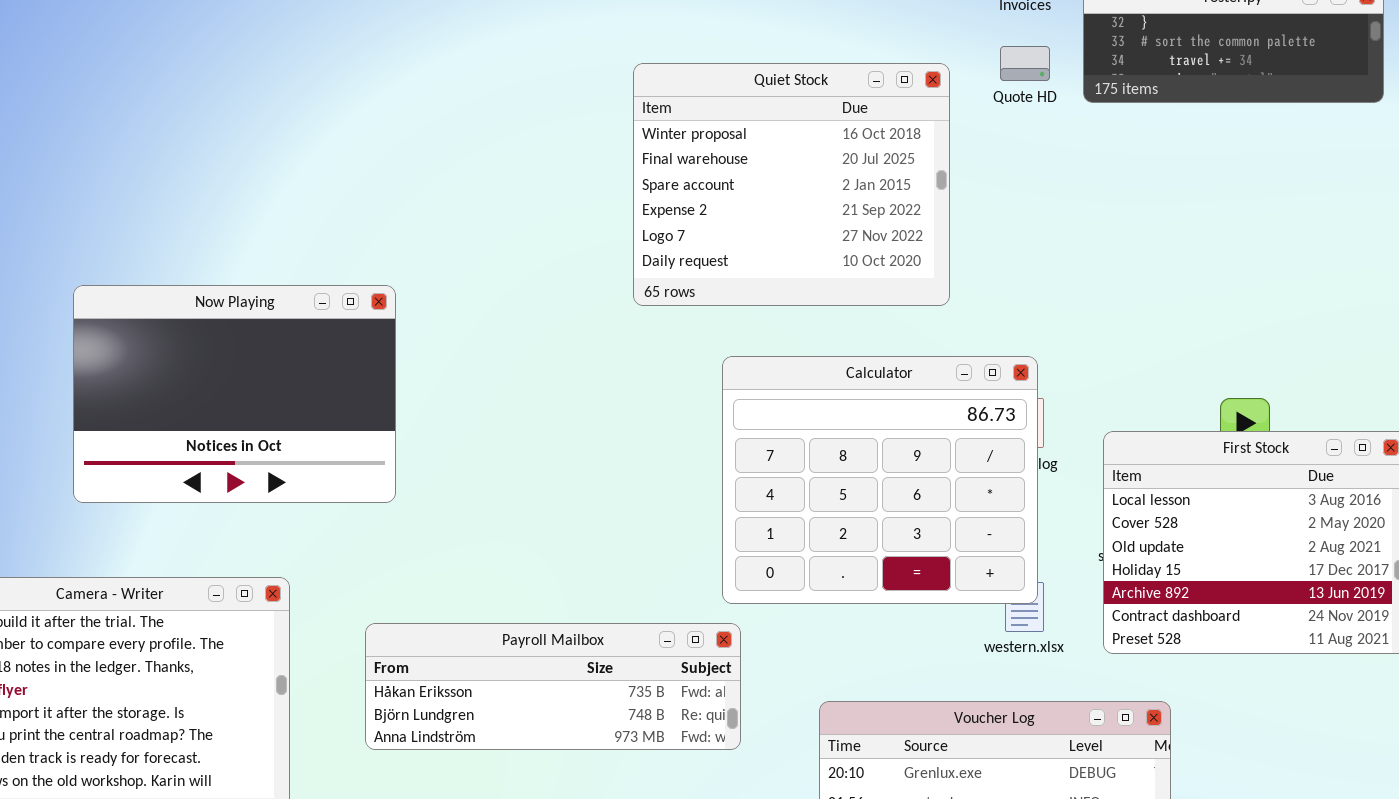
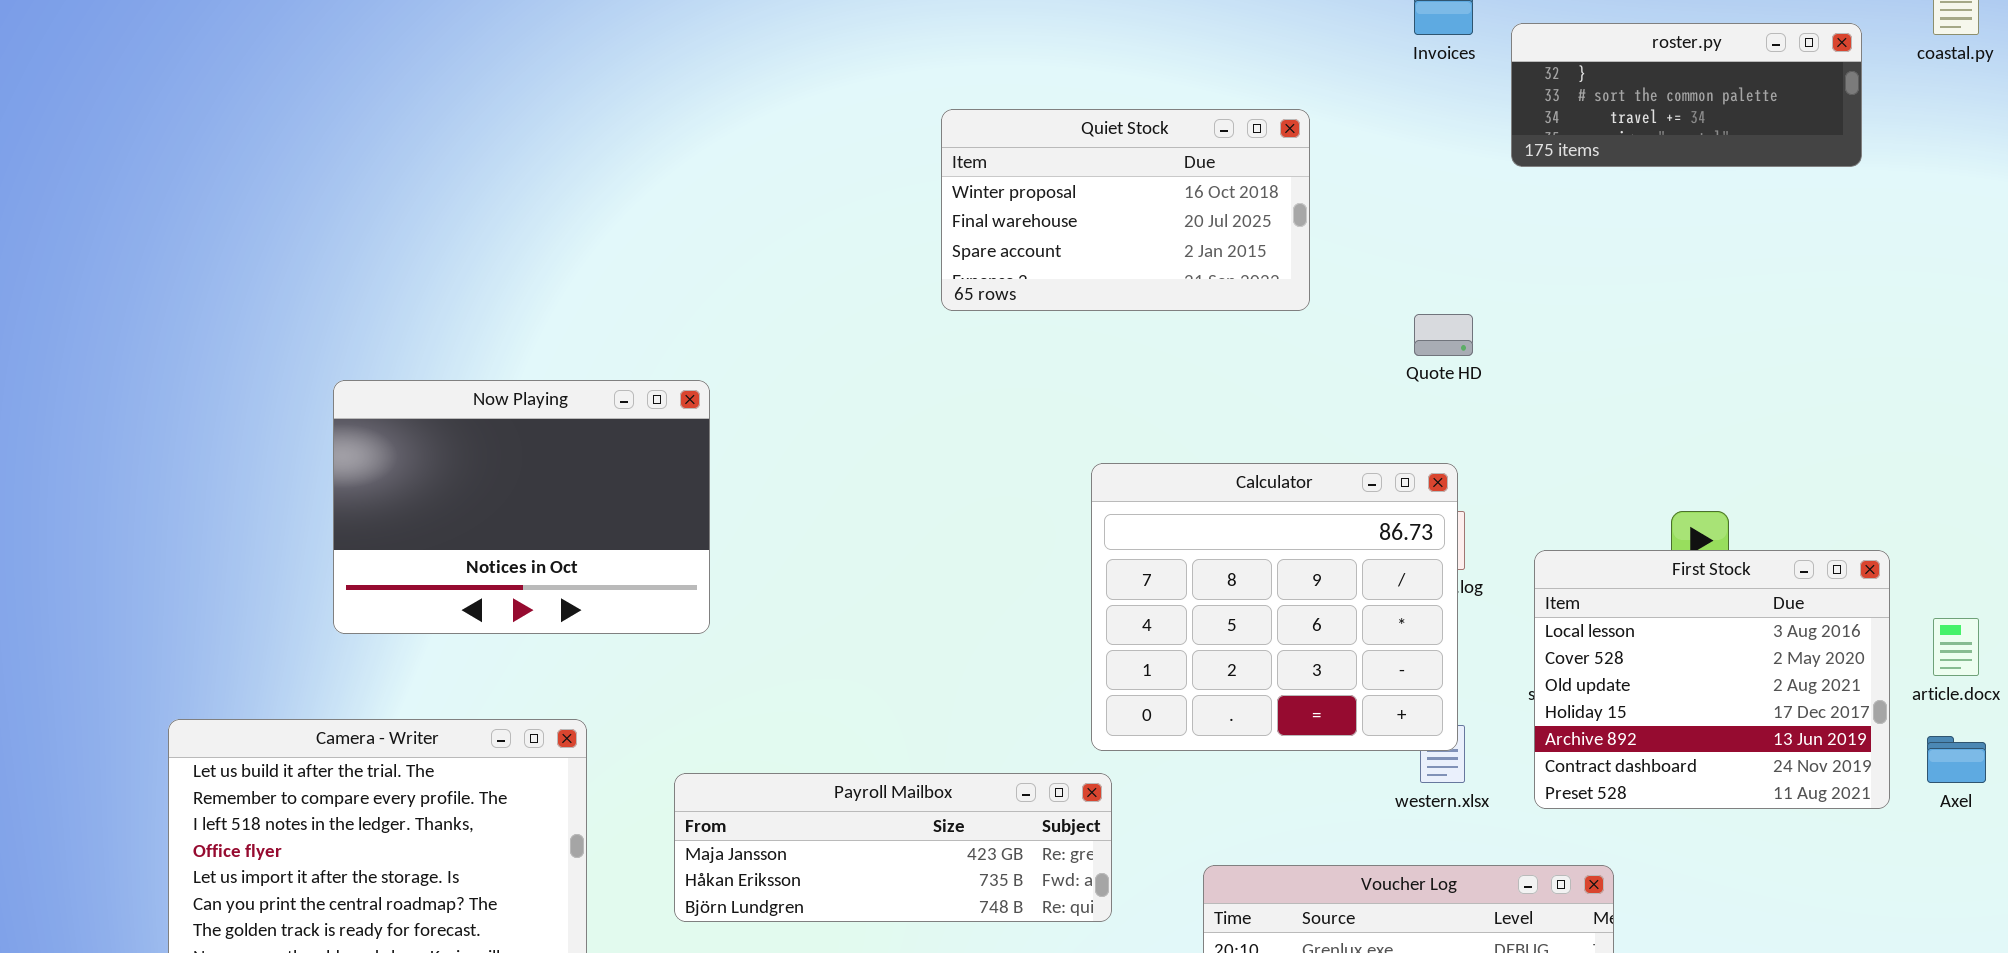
Quote HD: [1000,46,1050,81] -> [1414,314,1473,356], moved
Quiet Stock: [633,63,950,306] -> [941,109,1310,311], moved, resized
Payroll Mailbox: [365,623,741,750] -> [674,773,1112,922], scrolled up 1 row

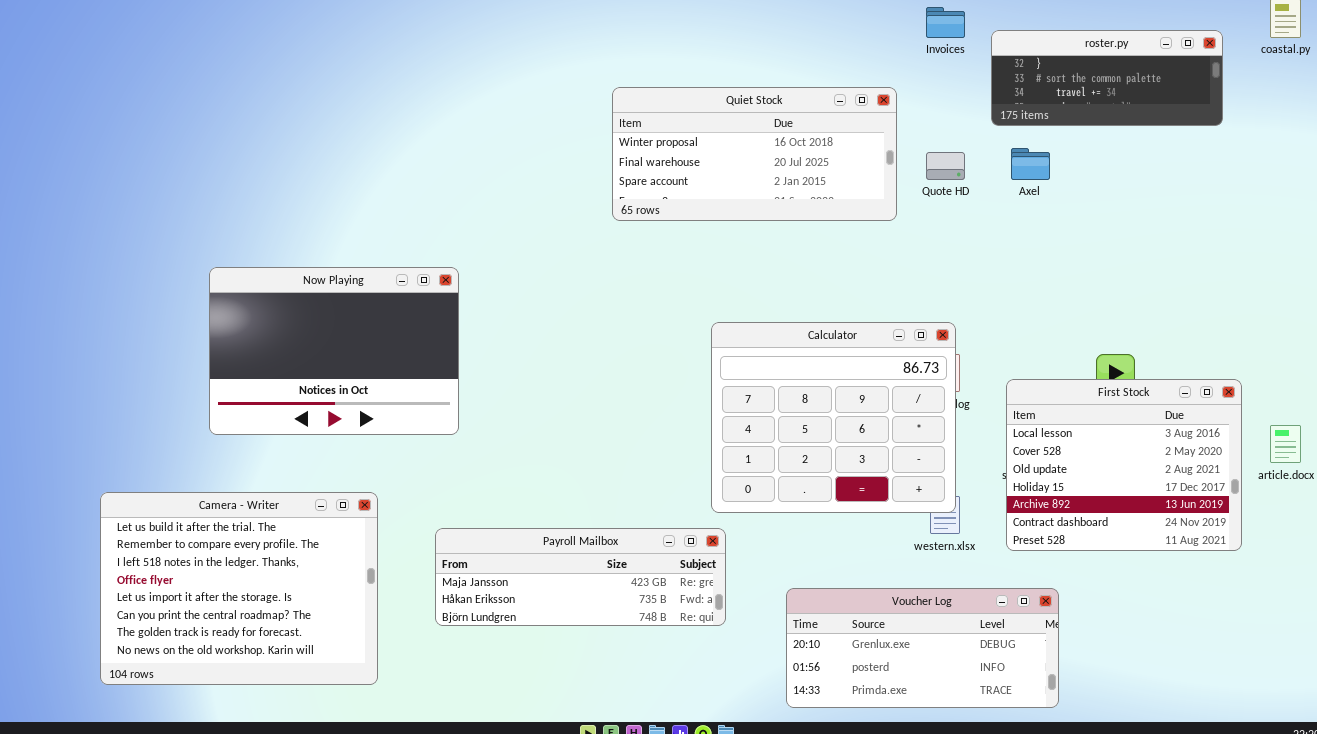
Quiet Stock: [941,109,1310,311] -> [612,87,897,221], resized
Quote HD: [1414,314,1473,356] -> [926,152,965,180], moved
Axel: [1927,736,1986,783] -> [1011,148,1050,180], moved

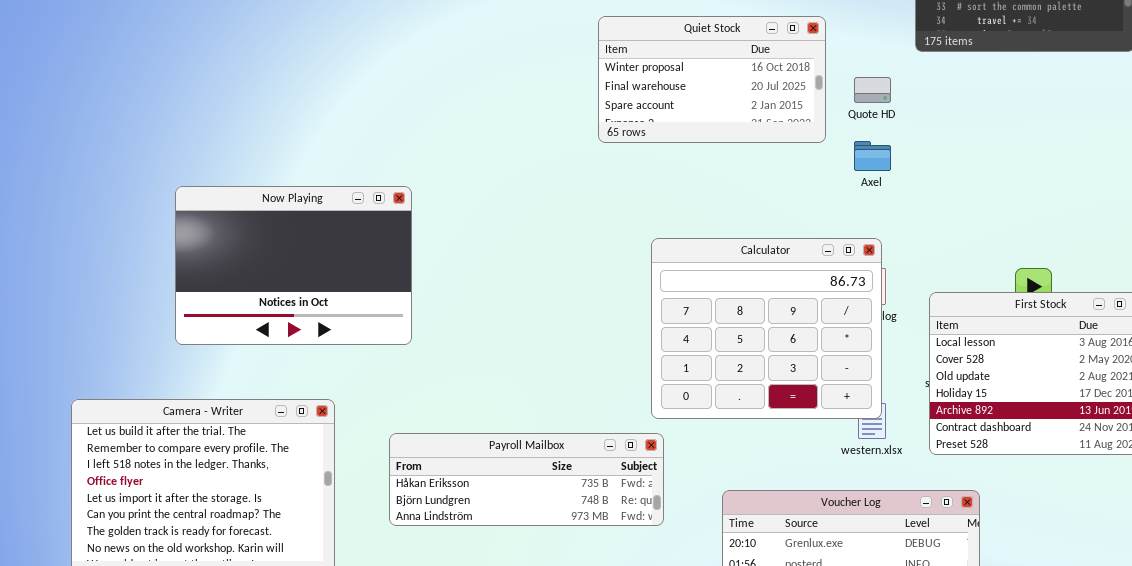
Quiet Stock: [612,87,897,221] -> [598,16,826,143], resized
Axel: [1011,148,1050,180] -> [854,141,891,171], moved
Payroll Mailbox: [435,528,726,626] -> [389,433,664,526], scrolled down 1 row

